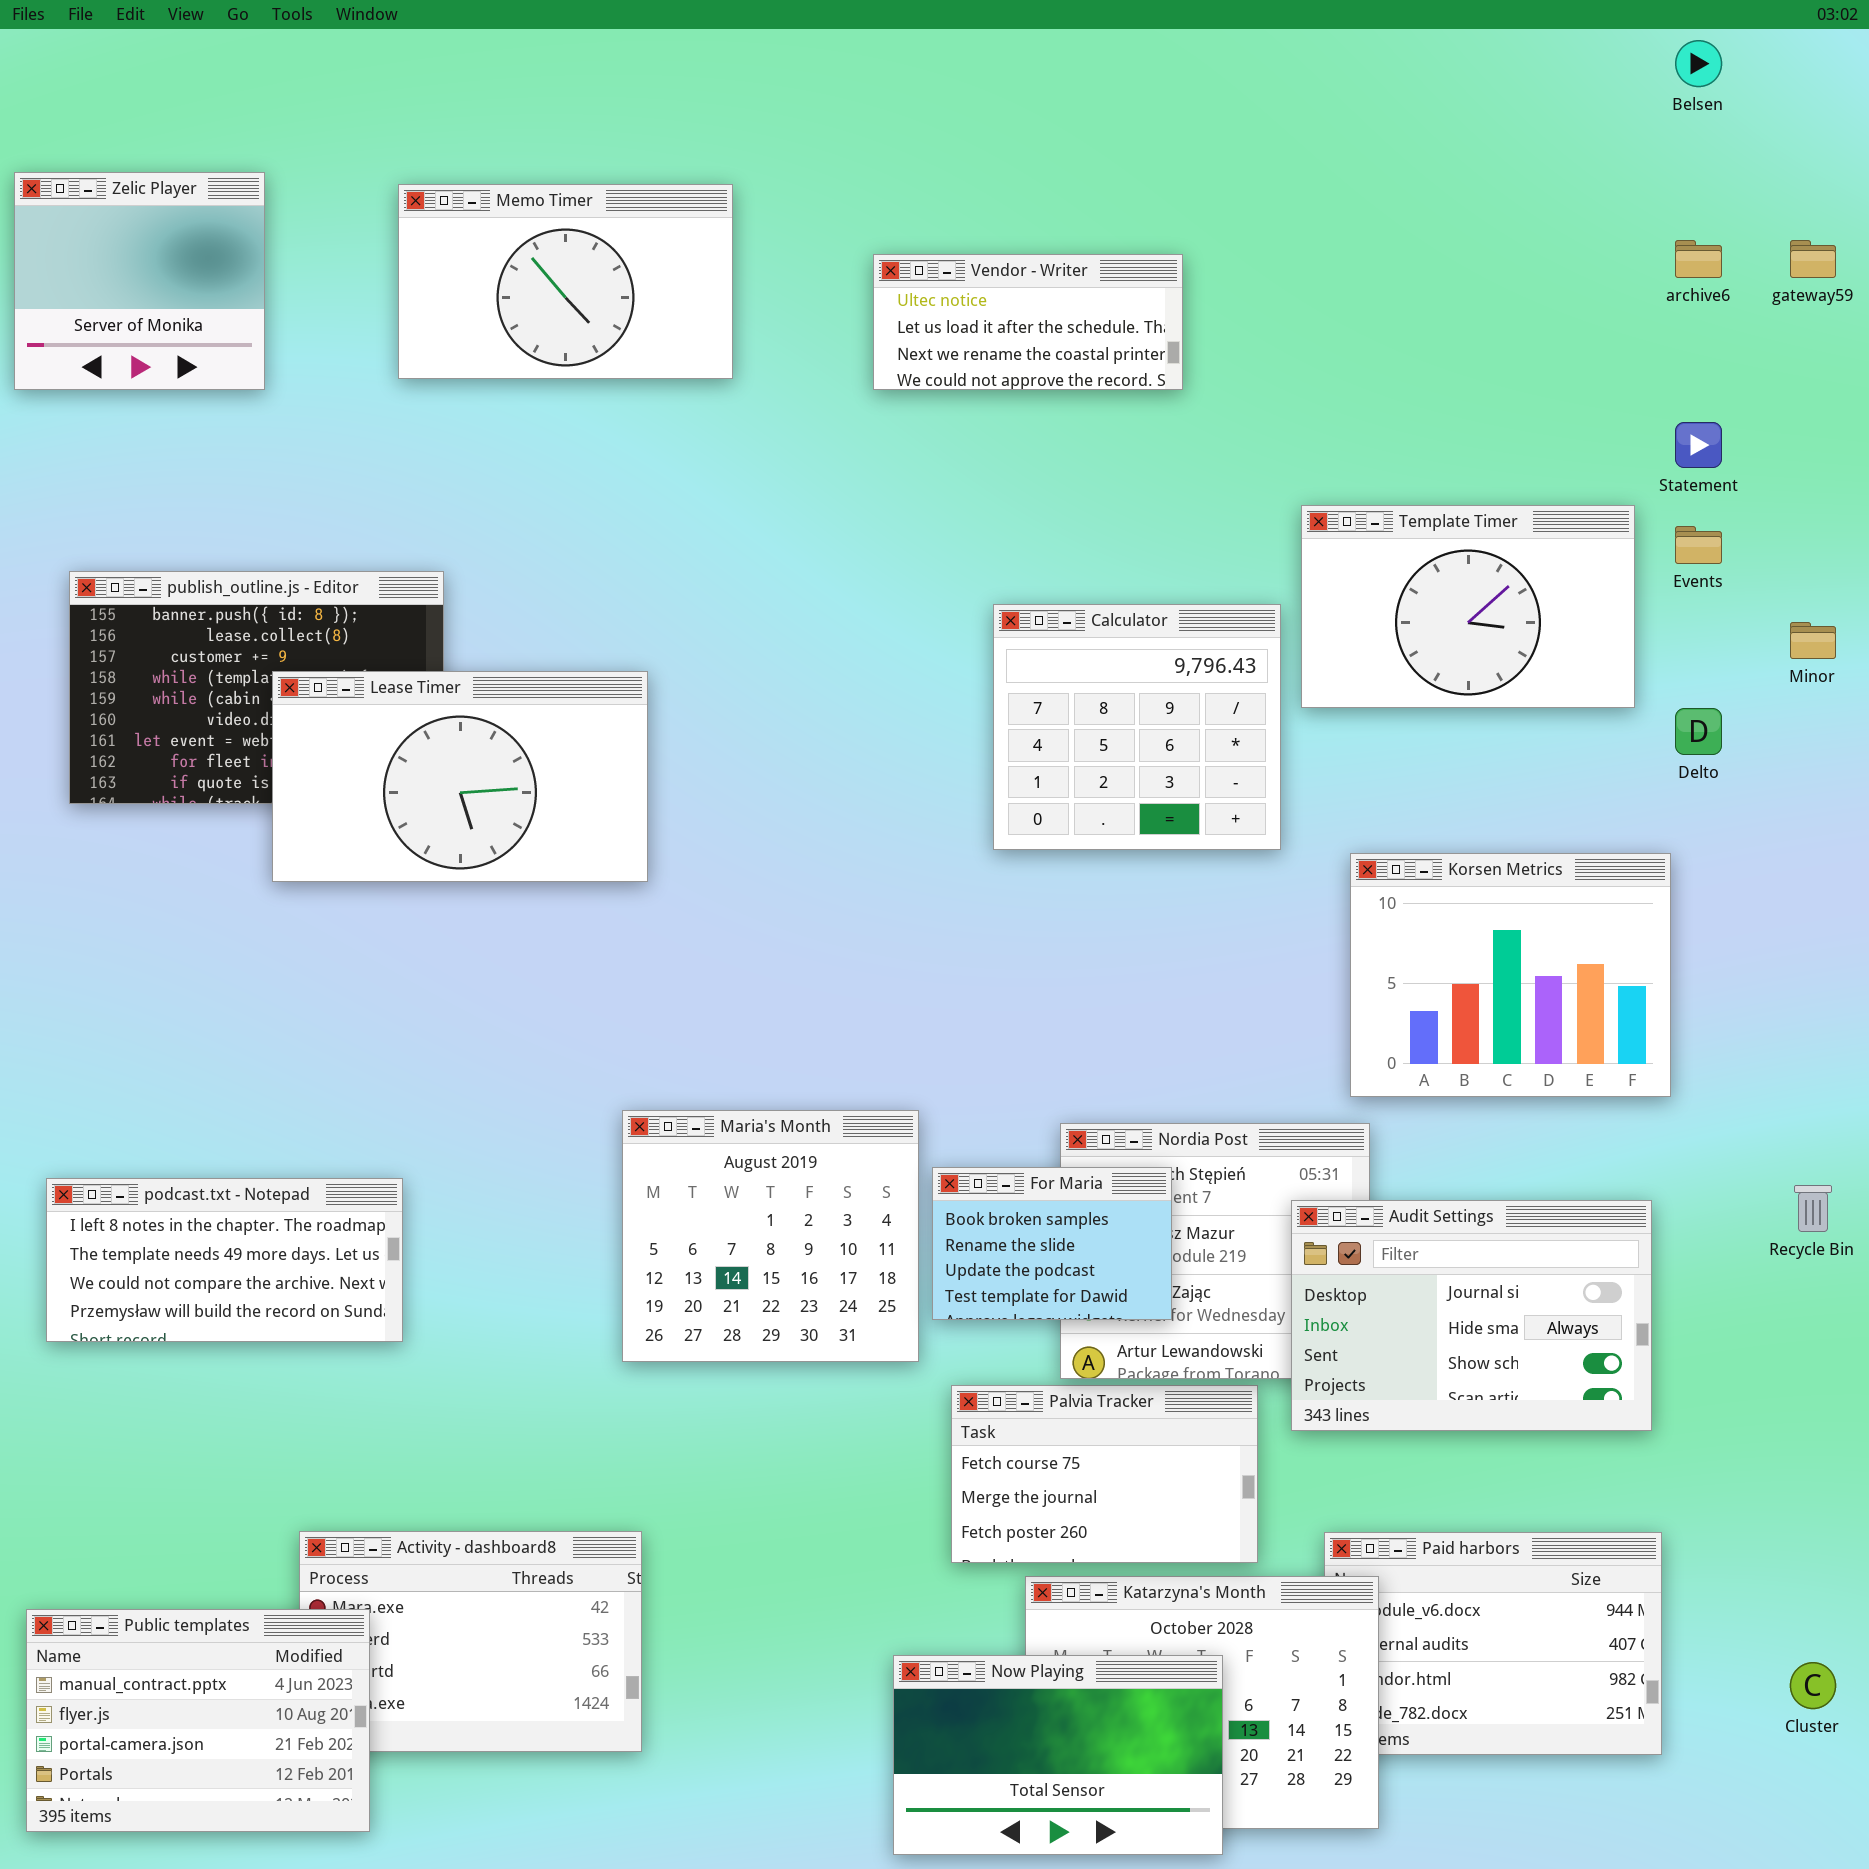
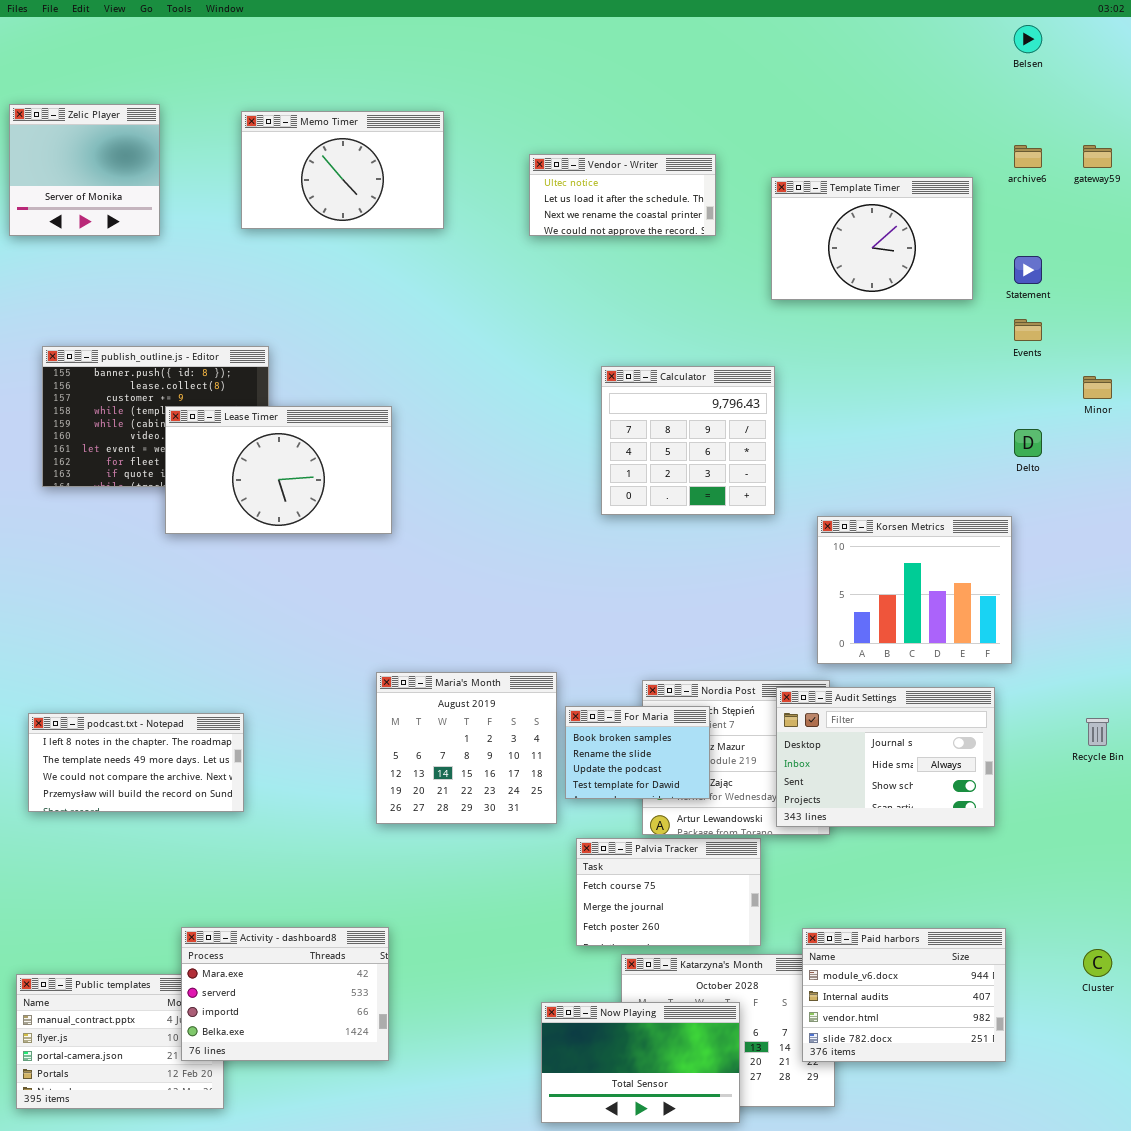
Template Timer: [1301,505,1635,708] -> [771,177,973,300], moved
Audit Settings: [1291,1200,1652,1431] -> [776,687,995,827], moved
Activity - dashboard8: [299,1531,642,1752] -> [181,927,389,1061], raised
Paid harbors: [1324,1532,1662,1755] -> [802,928,1006,1062], raised
Cluster: [1790,1662,1836,1709] -> [1083,949,1112,977], moved

